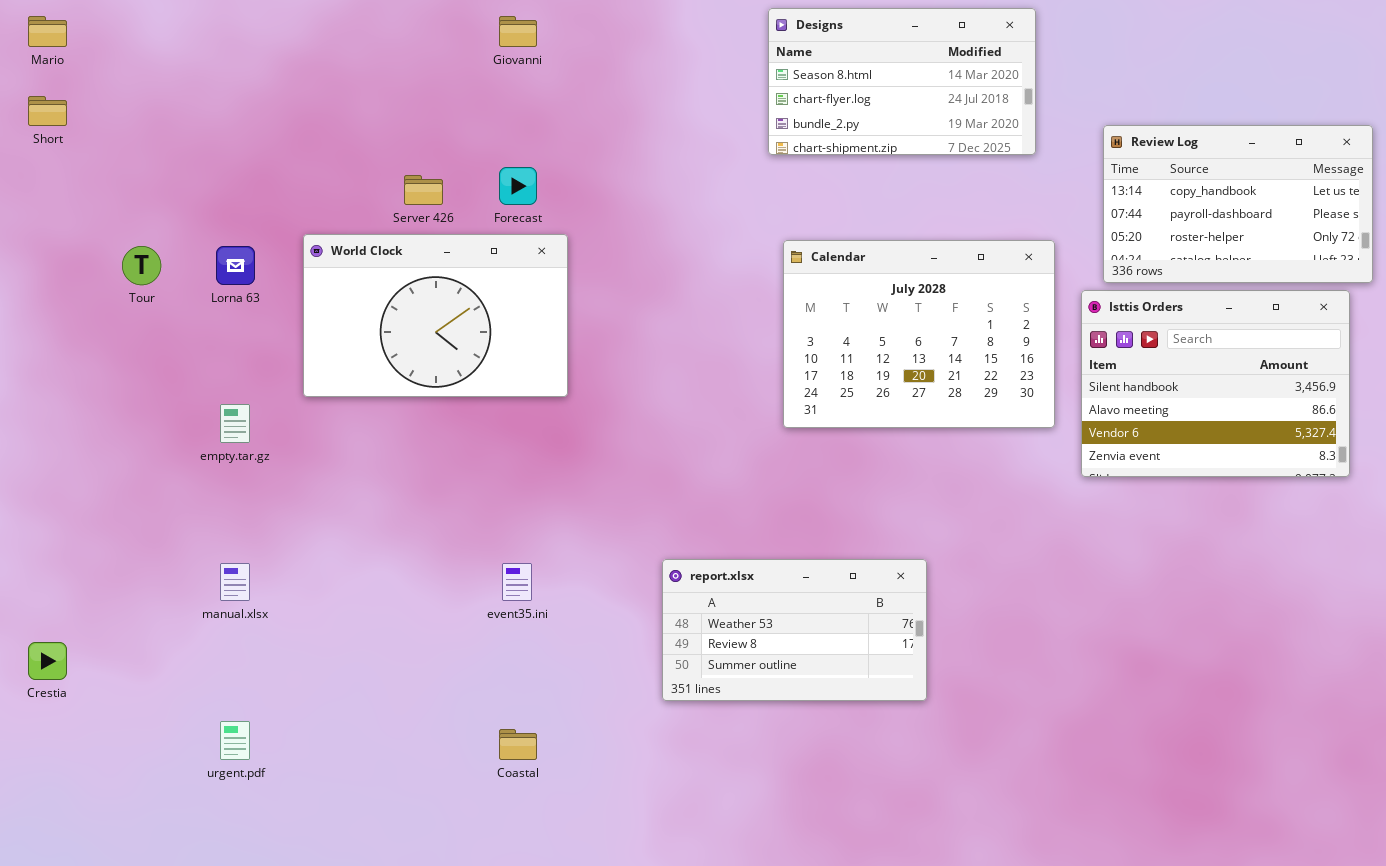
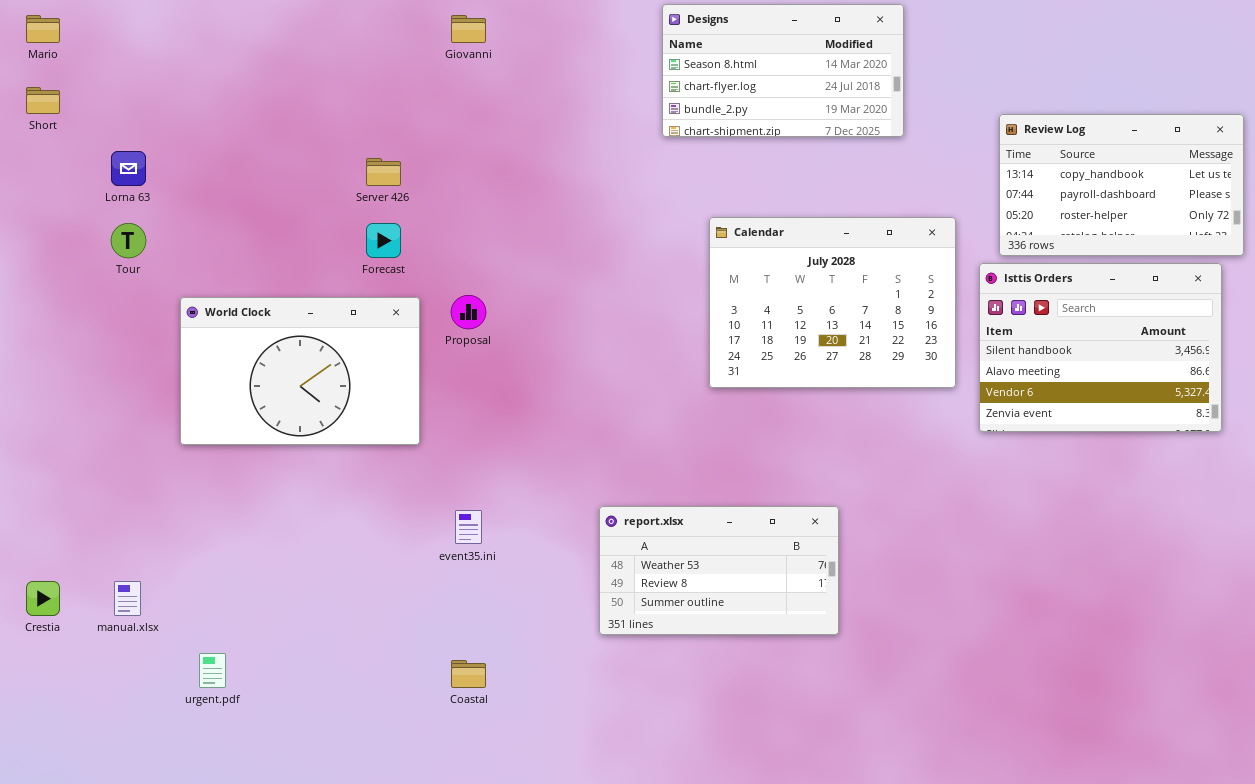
Designs: [768,8,1036,155] -> [662,4,904,137], moved
Forecast: [499,167,537,205] -> [366,223,401,258], moved
World Clock: [303,234,568,397] -> [180,297,420,445], moved
Lorna 63: [216,246,255,285] -> [111,151,146,186], moved
manual.xlsx: [220,563,250,601] -> [114,581,141,616], moved

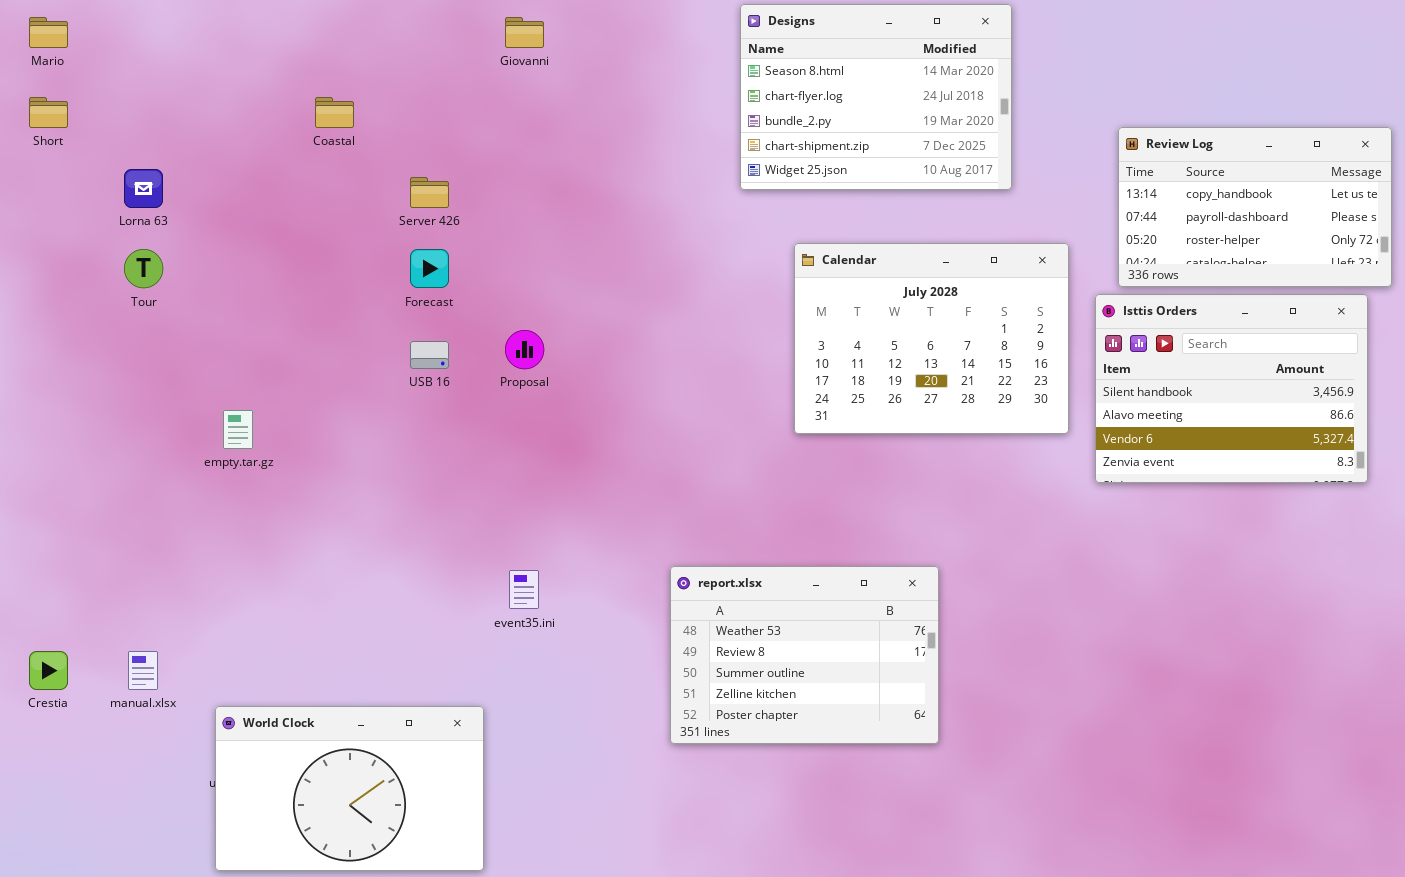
Designs: [662,4,904,137] -> [740,4,1012,190], resized
World Clock: [180,297,420,445] -> [215,706,484,871], moved
report.xlsx: [599,506,839,635] -> [670,566,939,744], resized
Coastal: [451,660,486,688] -> [315,97,354,128], moved

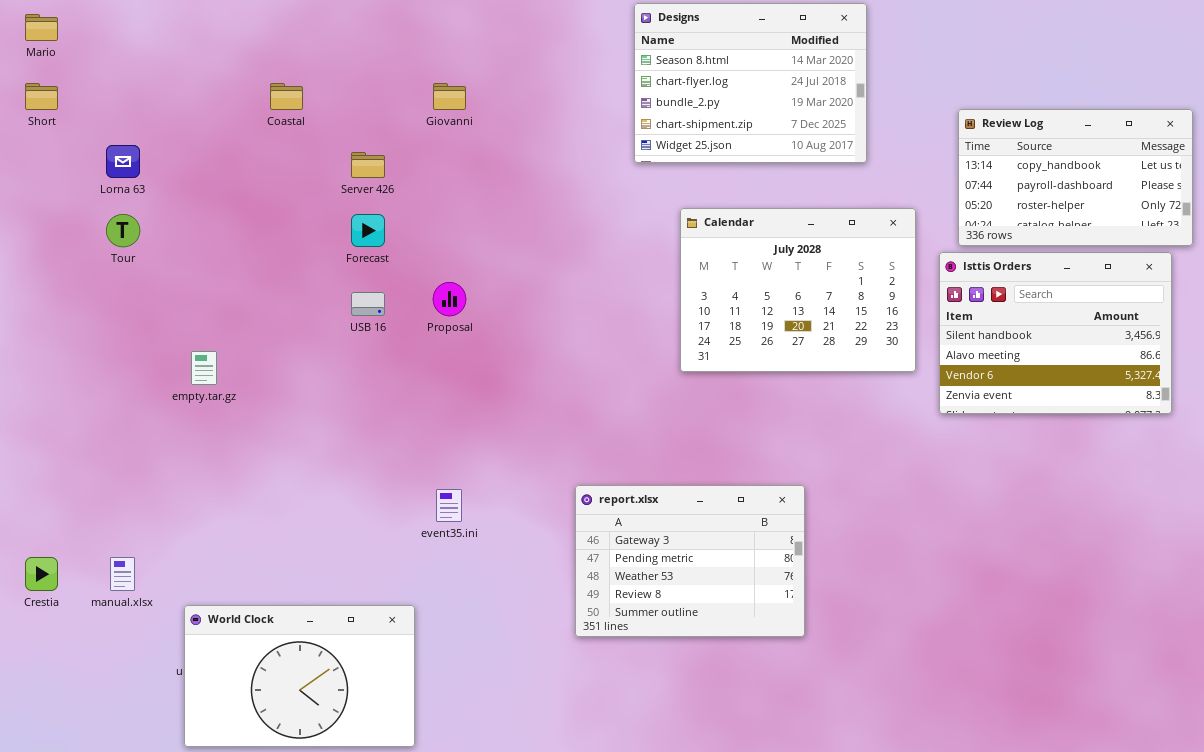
Giovanni: [505,17,544,48] -> [433,83,466,110], moved
report.xlsx: [670,566,939,744] -> [575,485,805,637], scrolled up 2 rows

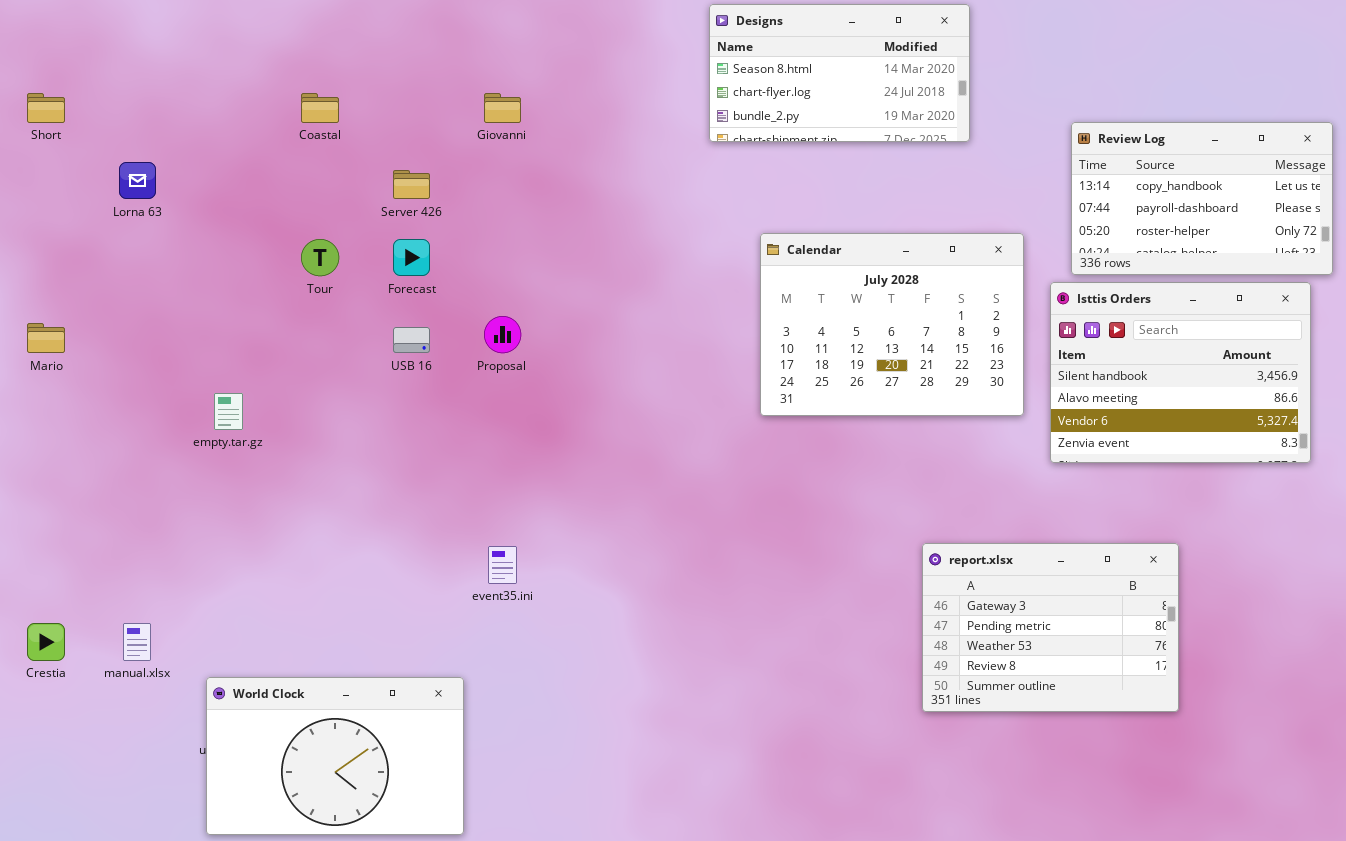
Designs: [634,3,867,163] -> [709,4,970,142], resized
Mario: [25,14,58,41] -> [27,323,65,353], moved
Tour: [106,214,140,247] -> [301,239,339,276], moved
report.xlsx: [575,485,805,637] -> [922,543,1179,712], moved

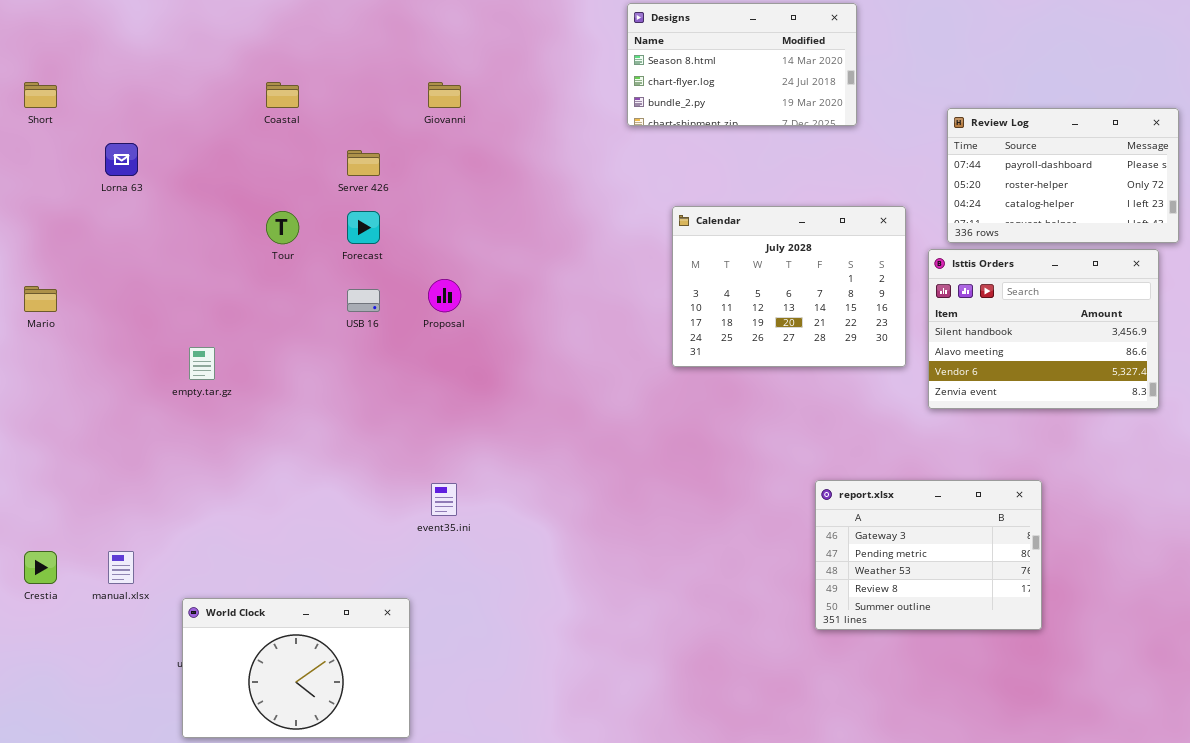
Review Log: [1071,122,1333,275] -> [947,108,1179,243], scrolled down 1 row

